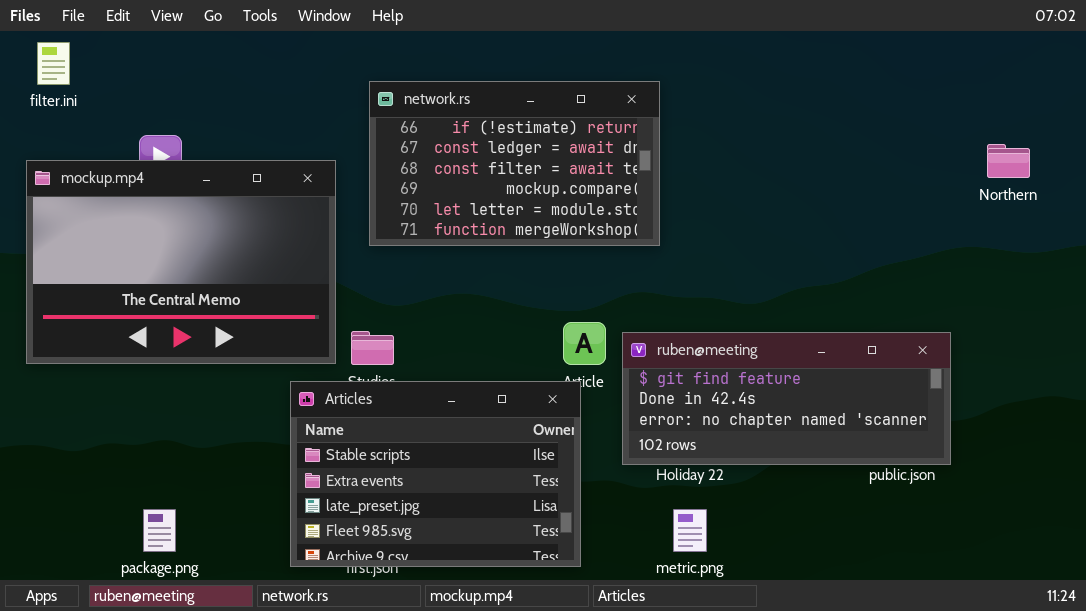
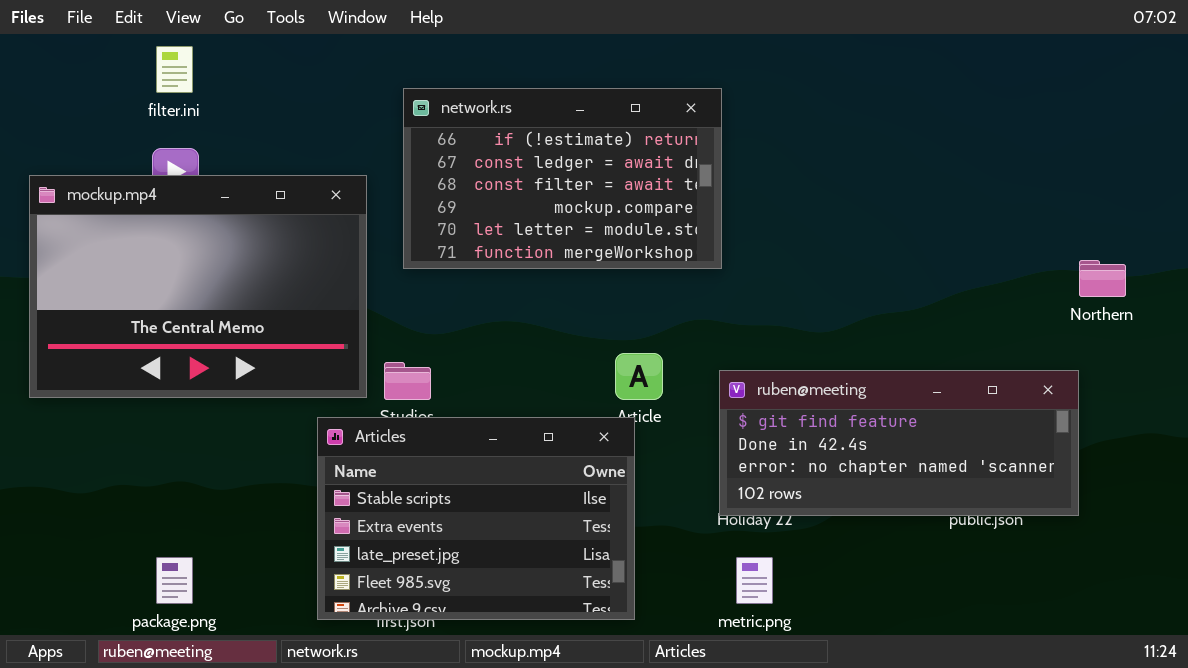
filter.ini: [37,42,70,85] -> [156,46,193,93], moved
Northern: [987,144,1030,178] -> [1079,260,1126,297], moved
ruben@meeting: [622,332,951,465] -> [719,370,1079,516], moved

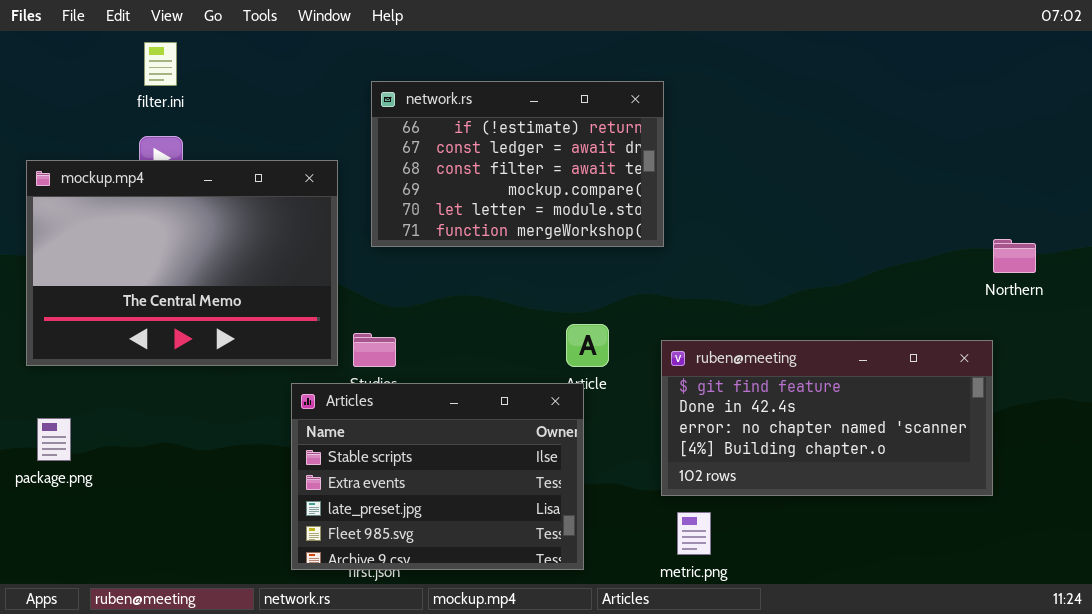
ruben@meeting: [719,370,1079,516] -> [661,340,993,496], resized
package.png: [156,557,193,604] -> [37,418,71,461], moved

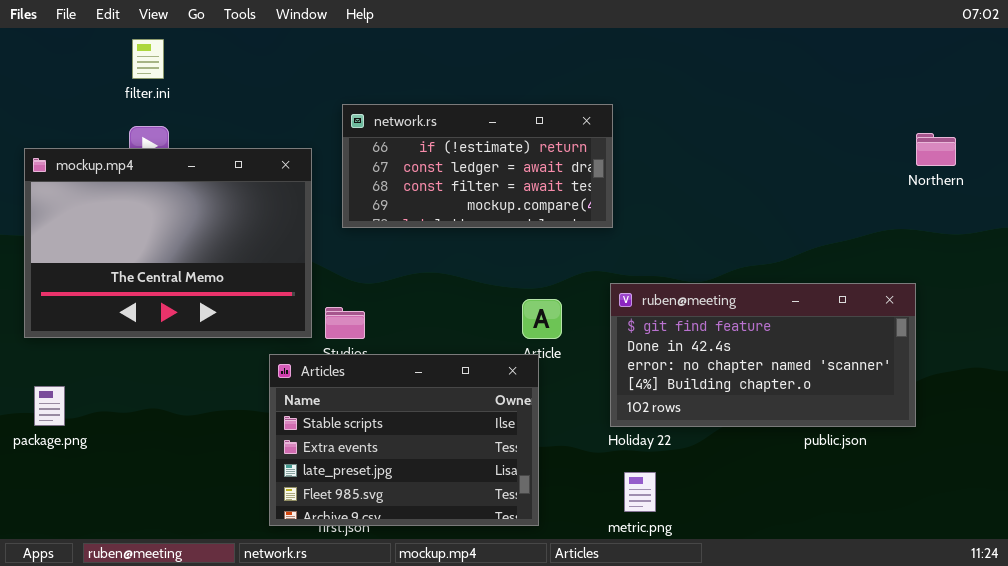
network.rs: [371,81,664,247] -> [342,104,613,228], resized
Northern: [993,239,1036,273] -> [916,133,956,166], moved
ruben@meeting: [661,340,993,496] -> [610,283,916,427], moved

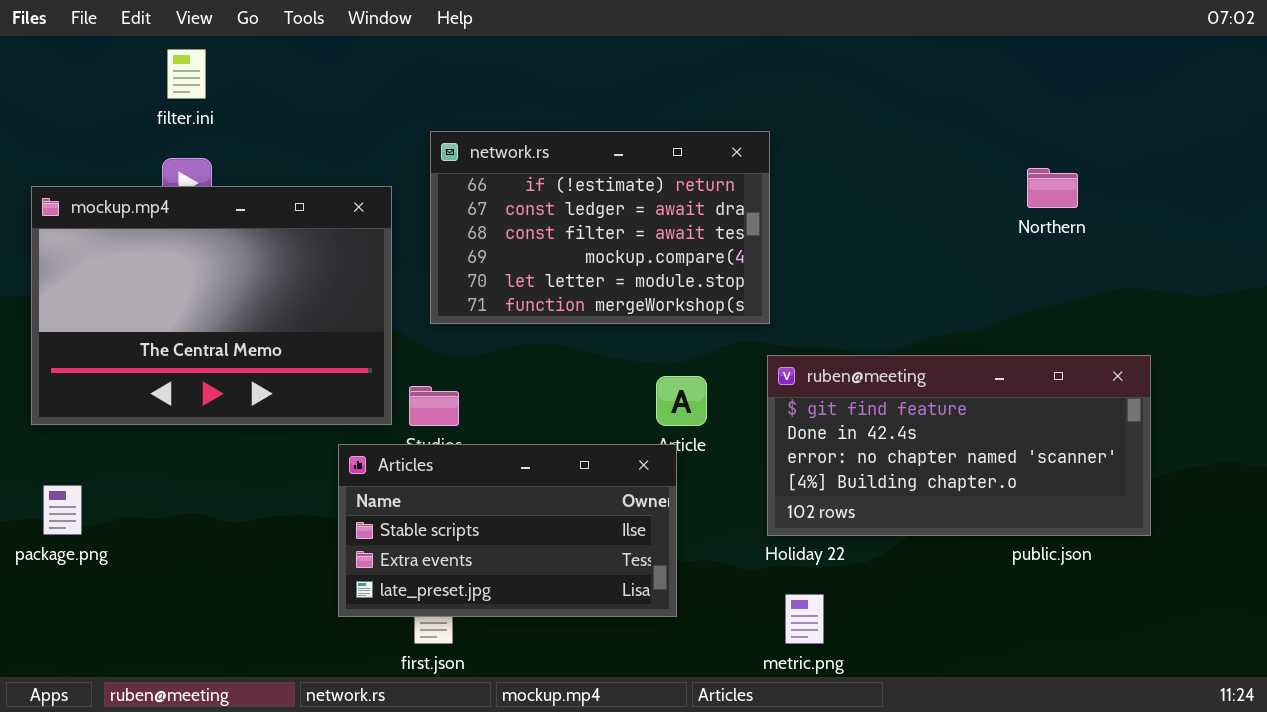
network.rs: [342,104,613,228] -> [430,131,770,324], resized
Northern: [916,133,956,166] -> [1027,168,1078,208], moved
Articles: [269,354,539,526] -> [338,444,677,617], resized

